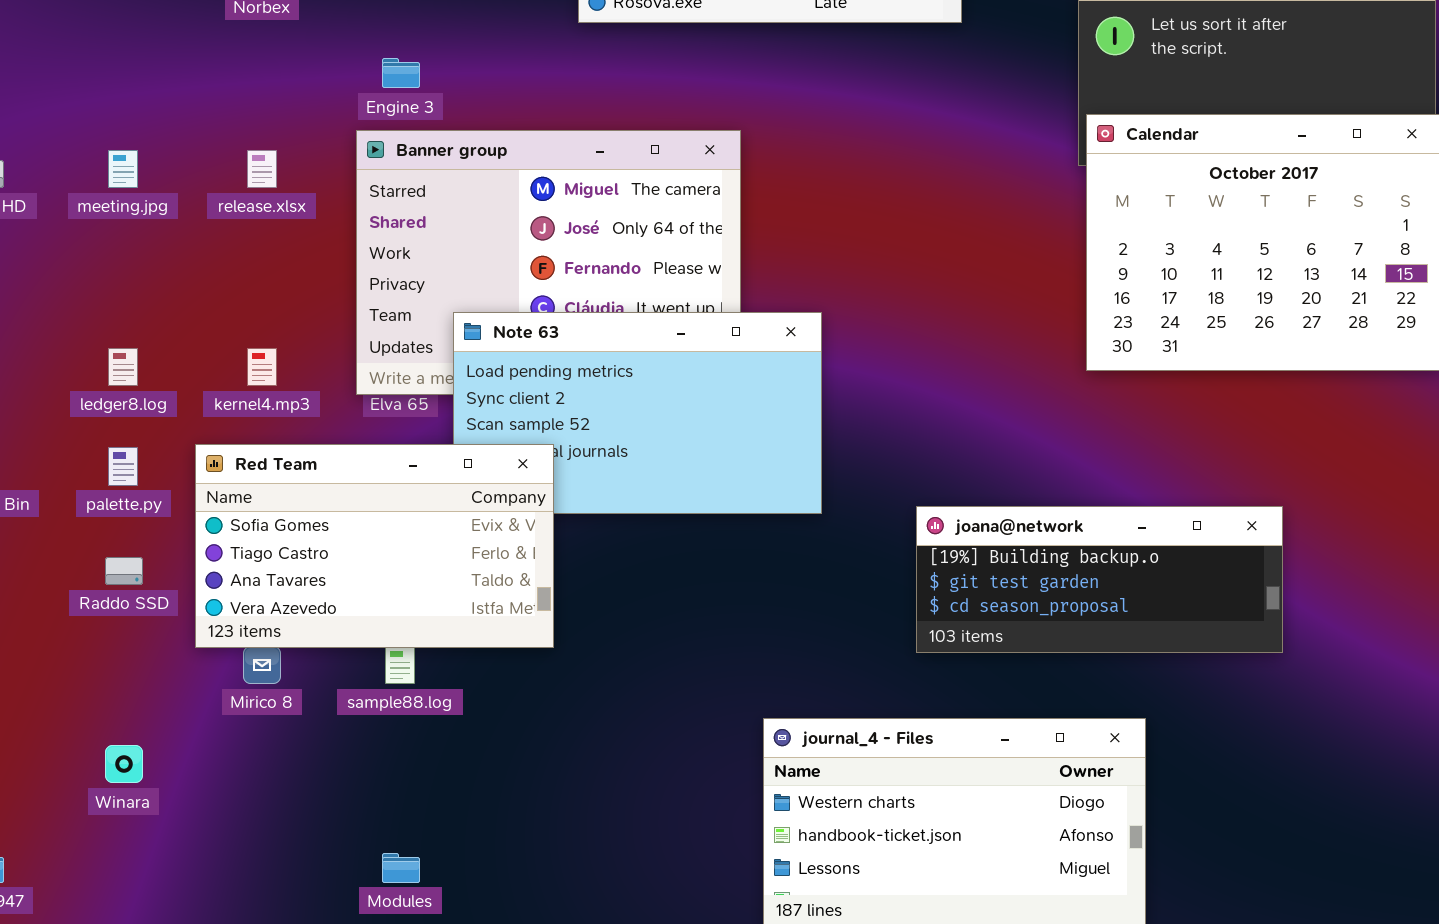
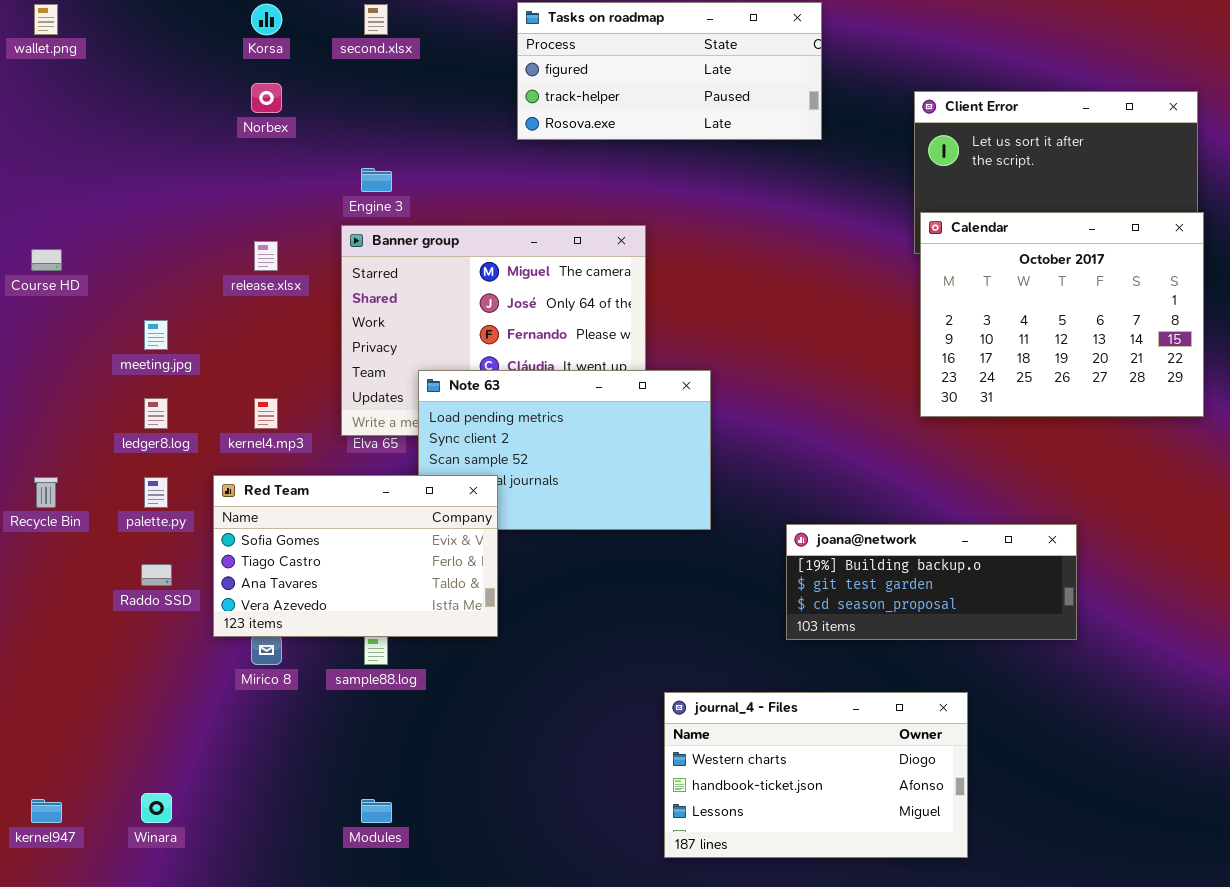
meeting.jpg: [108,150,138,188] -> [144,320,168,350], moved
Winara: [105,745,143,783] -> [141,793,172,823], moved

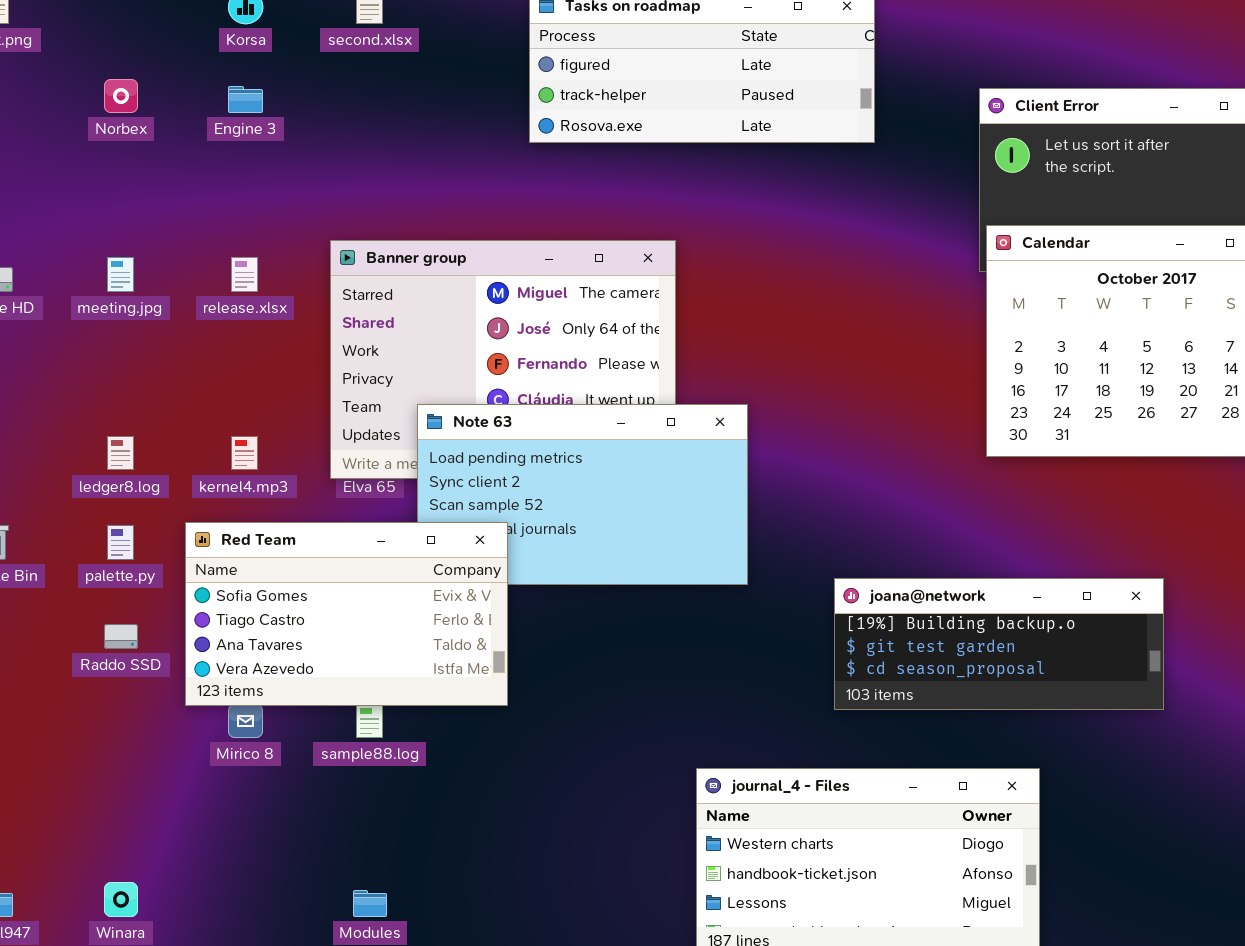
Norbex: [251,83,282,113] -> [104,79,138,113], moved
Engine 3: [361,168,392,192] -> [228,86,263,113], moved
meeting.jpg: [144,320,168,350] -> [107,257,134,292], moved

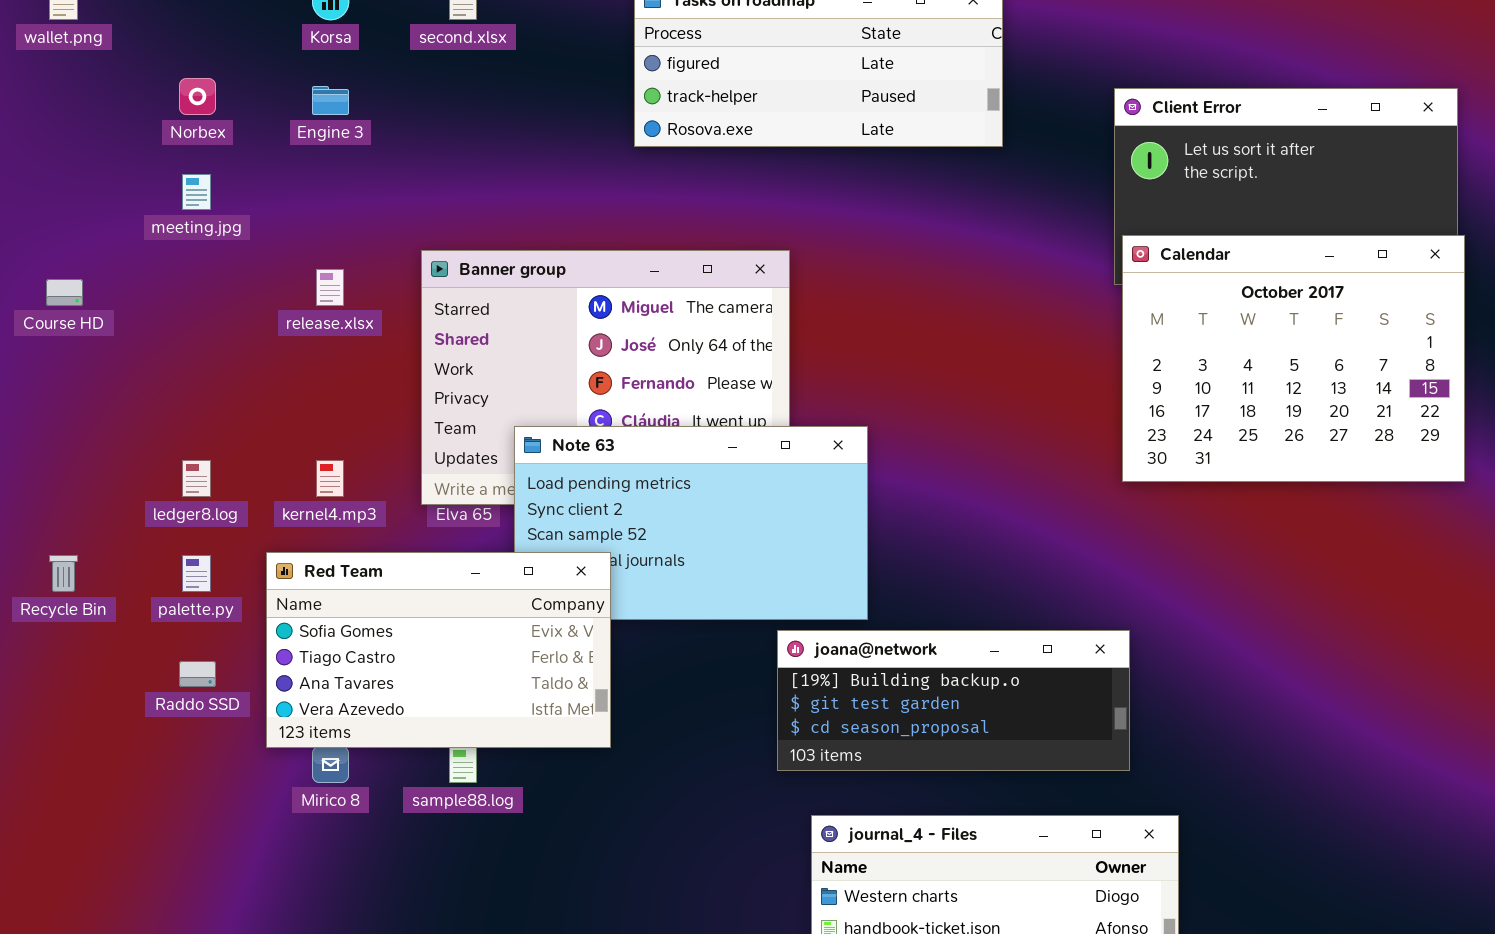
meeting.jpg: [107,257,134,292] -> [182,174,211,210], moved
joana@network: [834,578,1164,710] -> [777,630,1130,771], moved

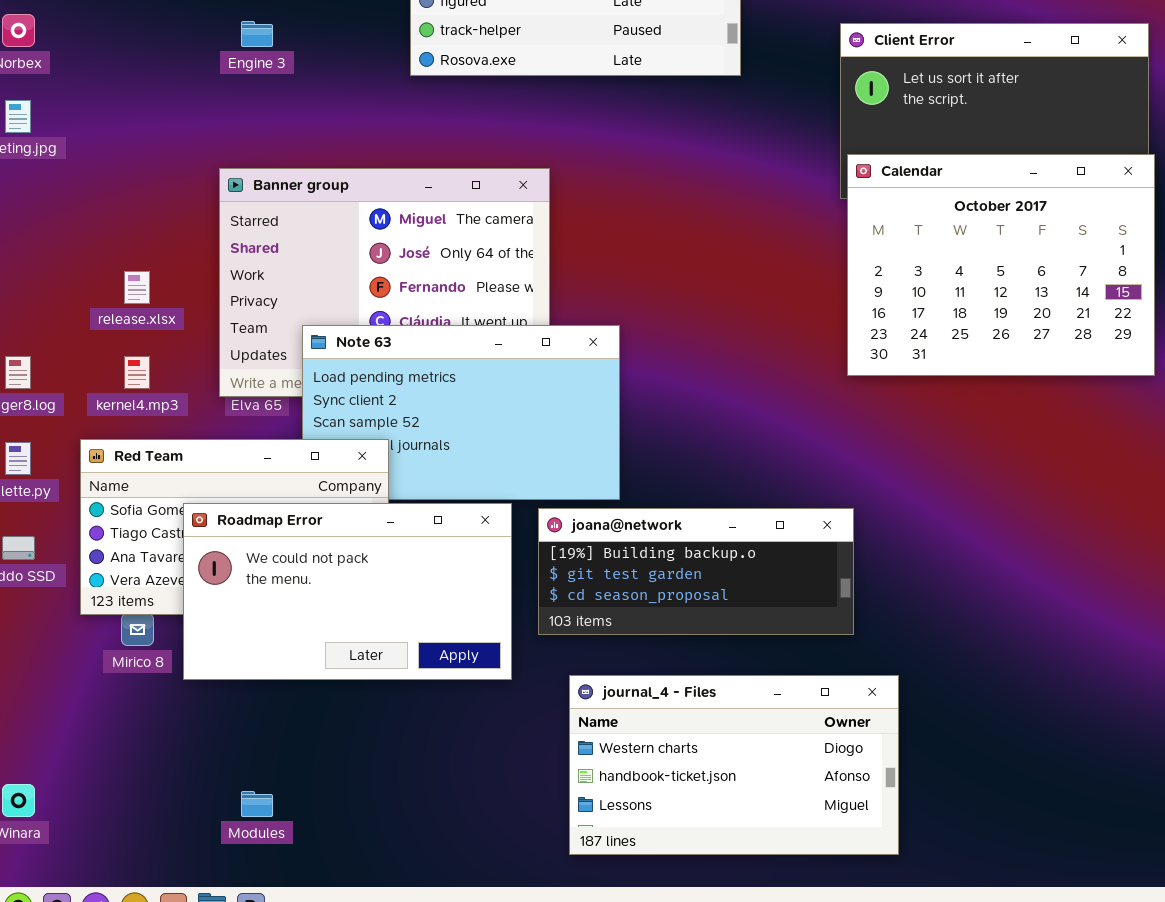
Engine 3: [312,86,349,115] -> [241,21,273,47], moved
release.xlsx: [316,269,344,306] -> [124,271,150,304], moved
Roadmap Error: none -> [183,503,512,680], opened

